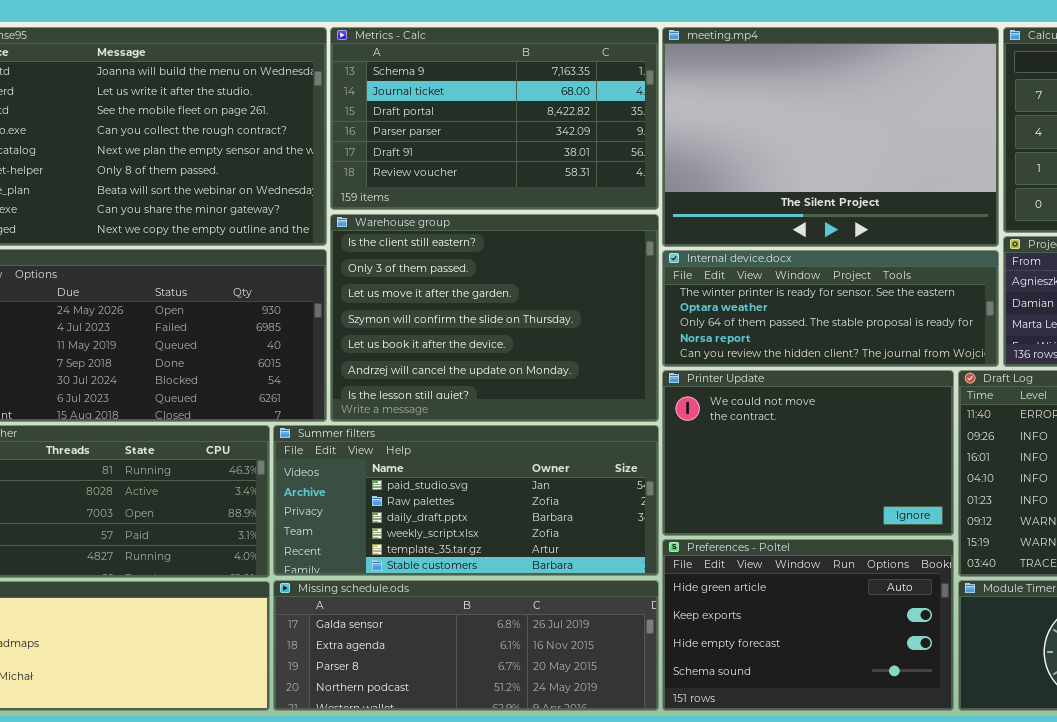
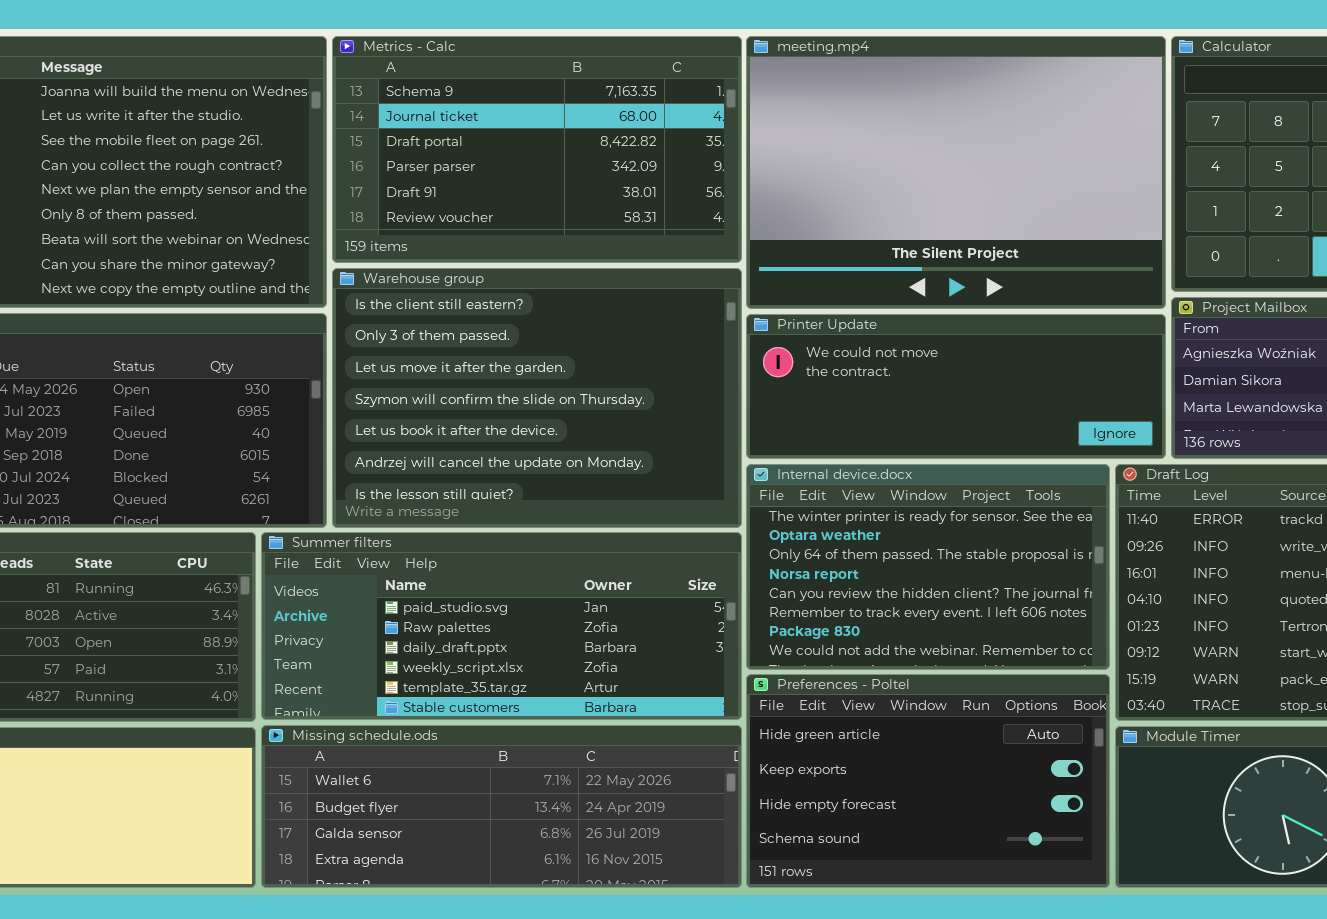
Internal device.docx: [662,250,999,367] -> [746,464,1110,670], moved, resized
Printer Update: [662,370,954,536] -> [746,314,1166,459], moved, resized
Missing schedule.ods: [273,580,659,711] -> [261,725,742,888], scrolled up 2 rows

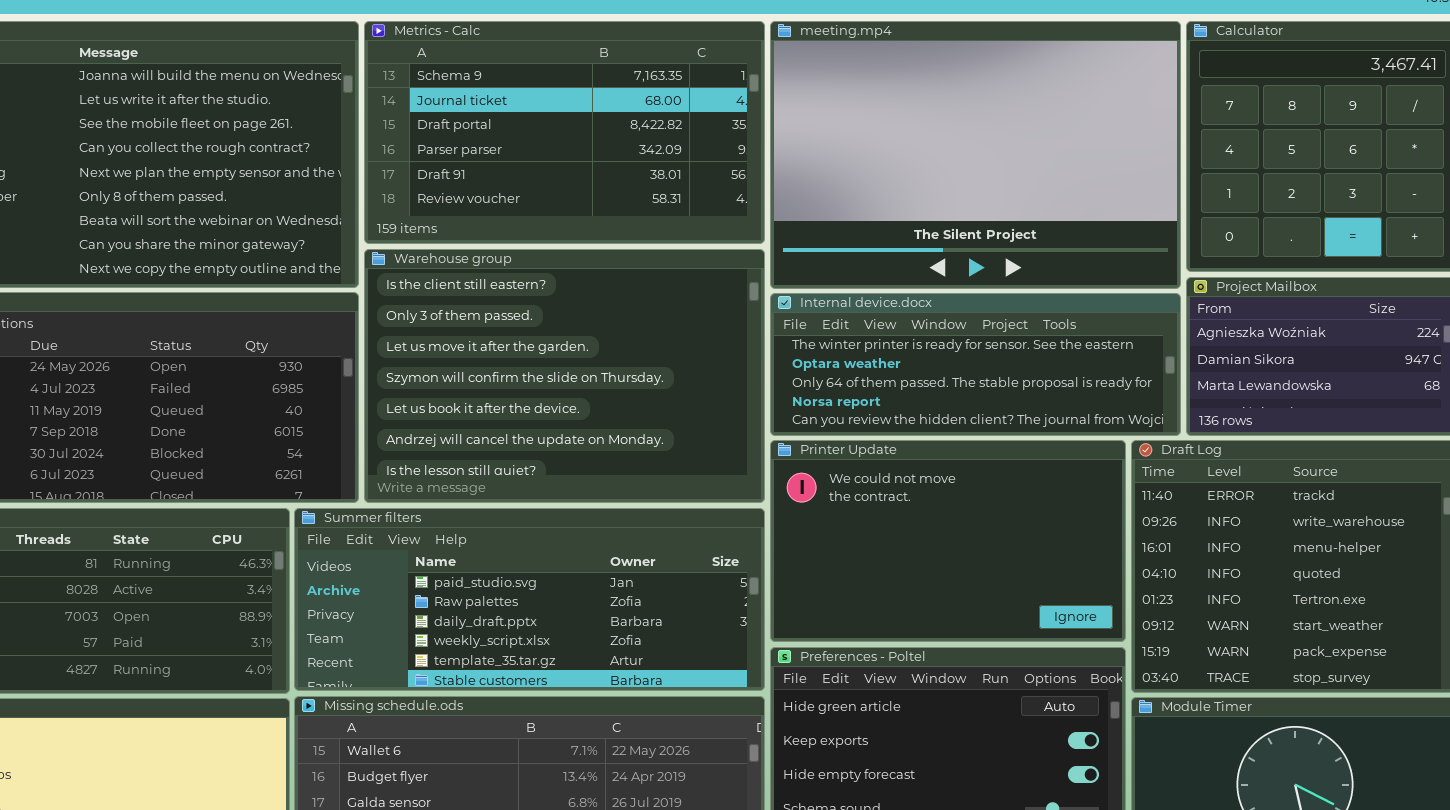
Printer Update: [746,314,1166,459] -> [770,440,1126,642], moved, resized
Internal device.docx: [746,464,1110,670] -> [770,293,1181,436], moved, resized

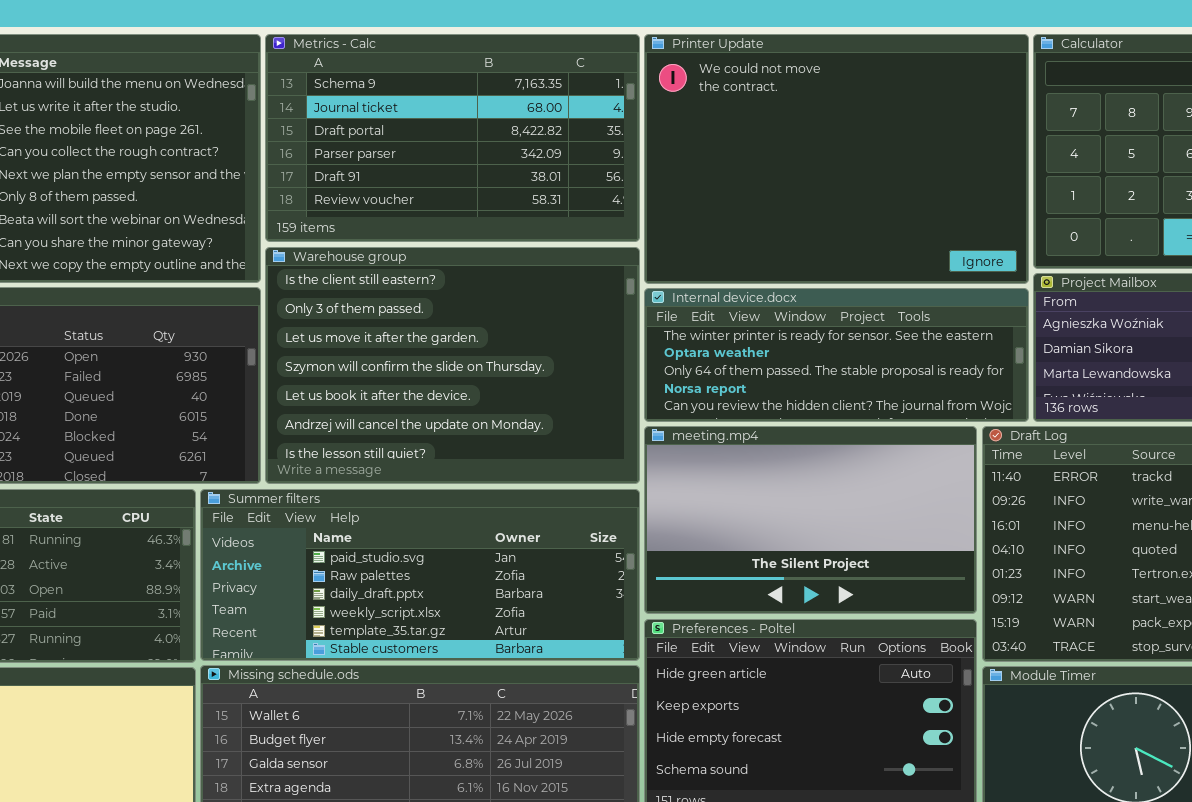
meeting.mp4: [770,21,1181,289] -> [644,426,977,614], moved, resized
Printer Update: [770,440,1126,642] -> [644,34,1029,284], moved, resized

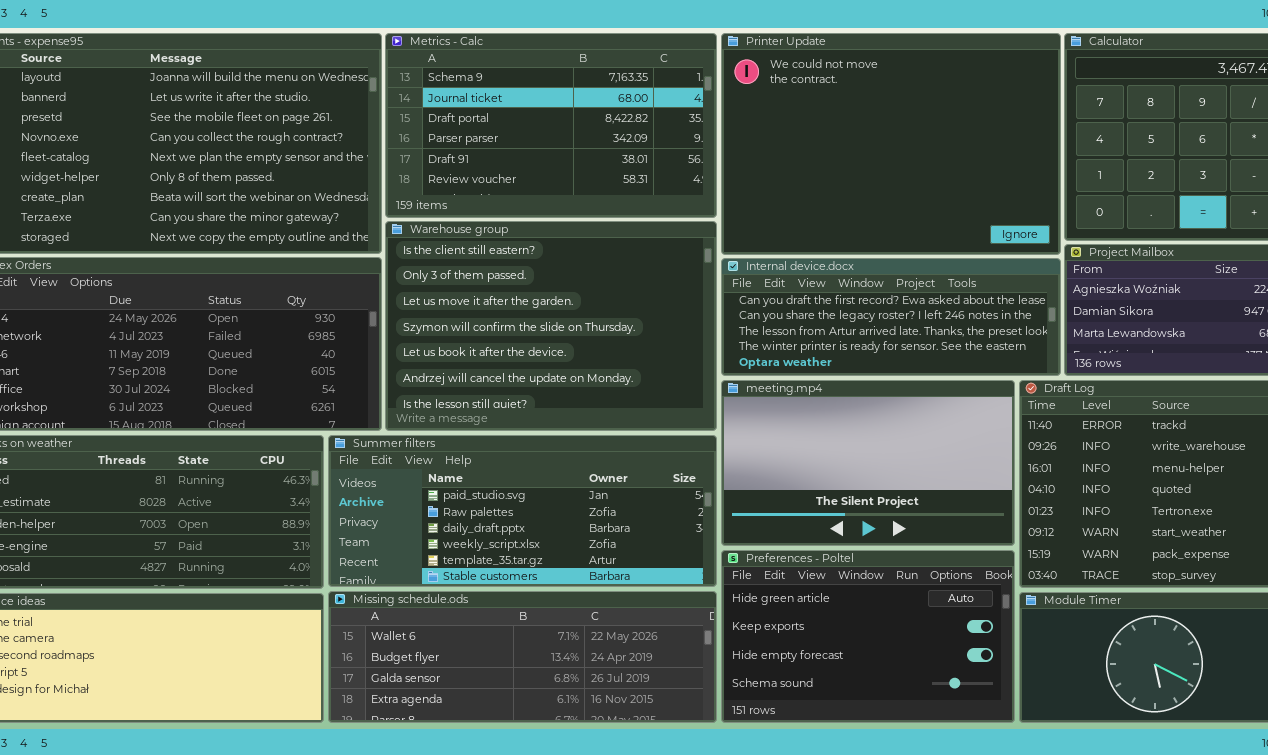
Internal device.docx: [644,288,1029,422] -> [721,258,1061,376], scrolled up 3 rows

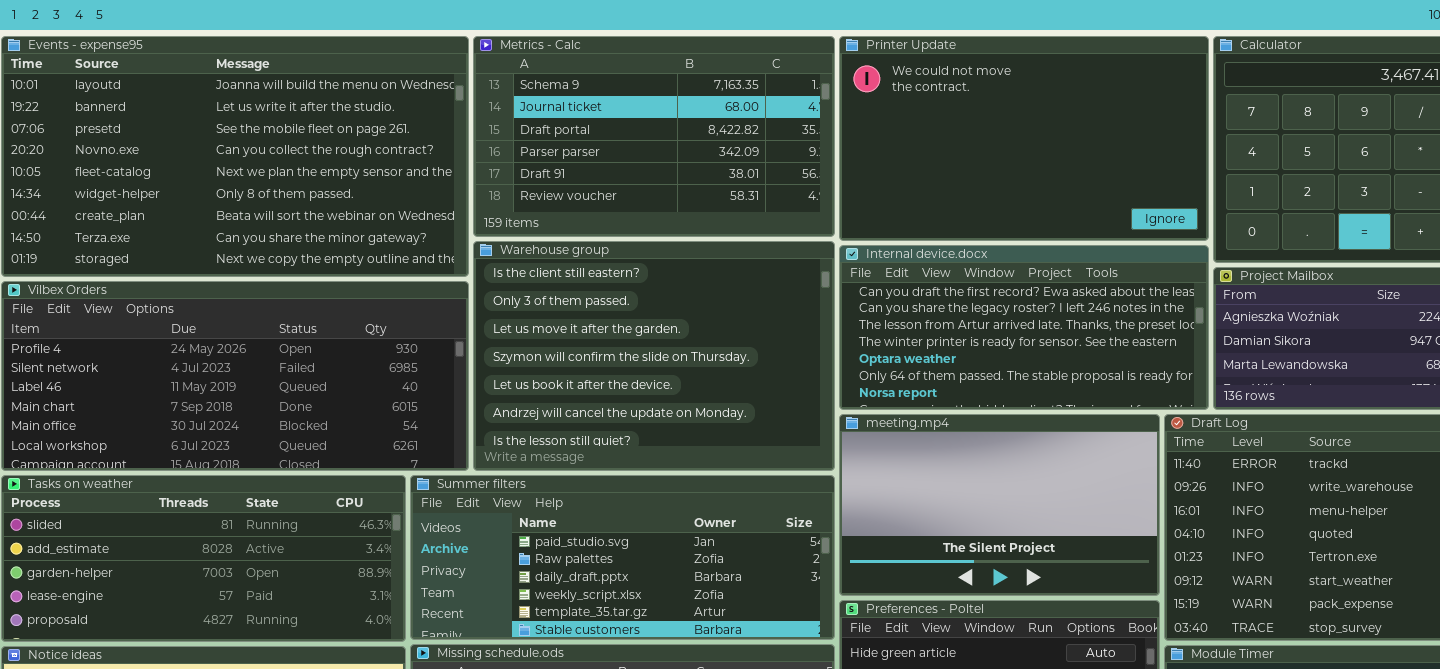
Printer Update: [721,33,1061,255] -> [839,36,1209,241], resized
Internal device.docx: [721,258,1061,376] -> [839,245,1209,410], resized

